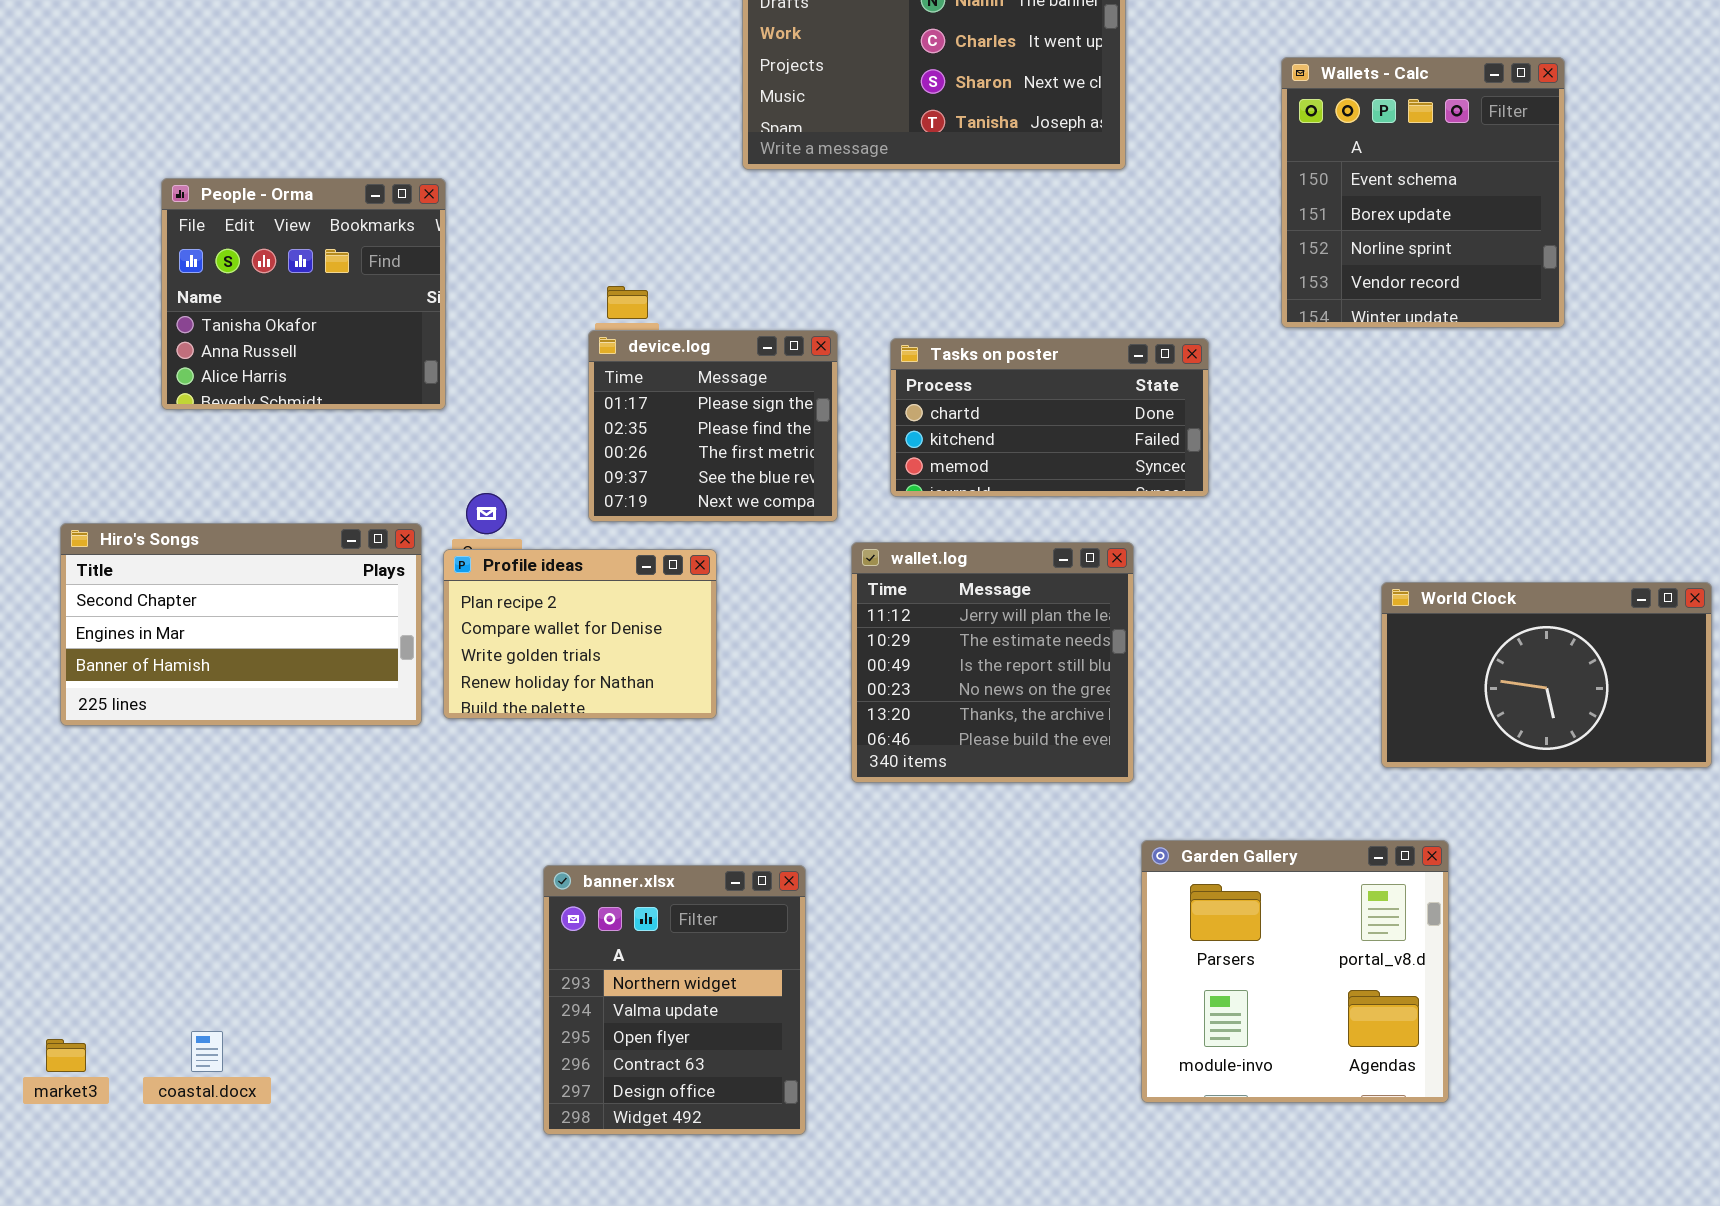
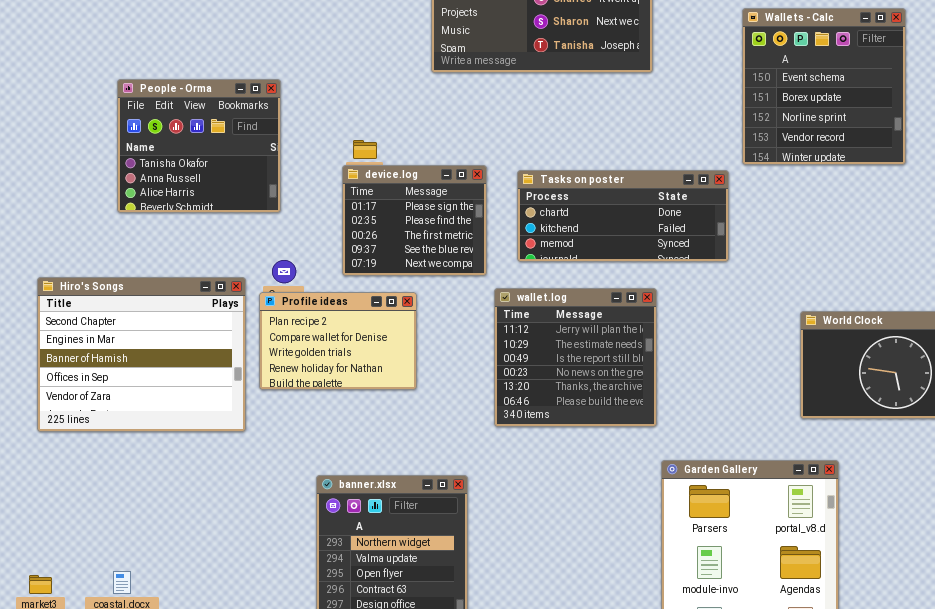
People - Orma: [161,178,446,410] -> [117,79,281,213], moved
Tasks on poster: [890,338,1209,497] -> [517,170,729,262], resized
Hiro's Songs: [60,523,422,726] -> [37,277,246,432], resized

